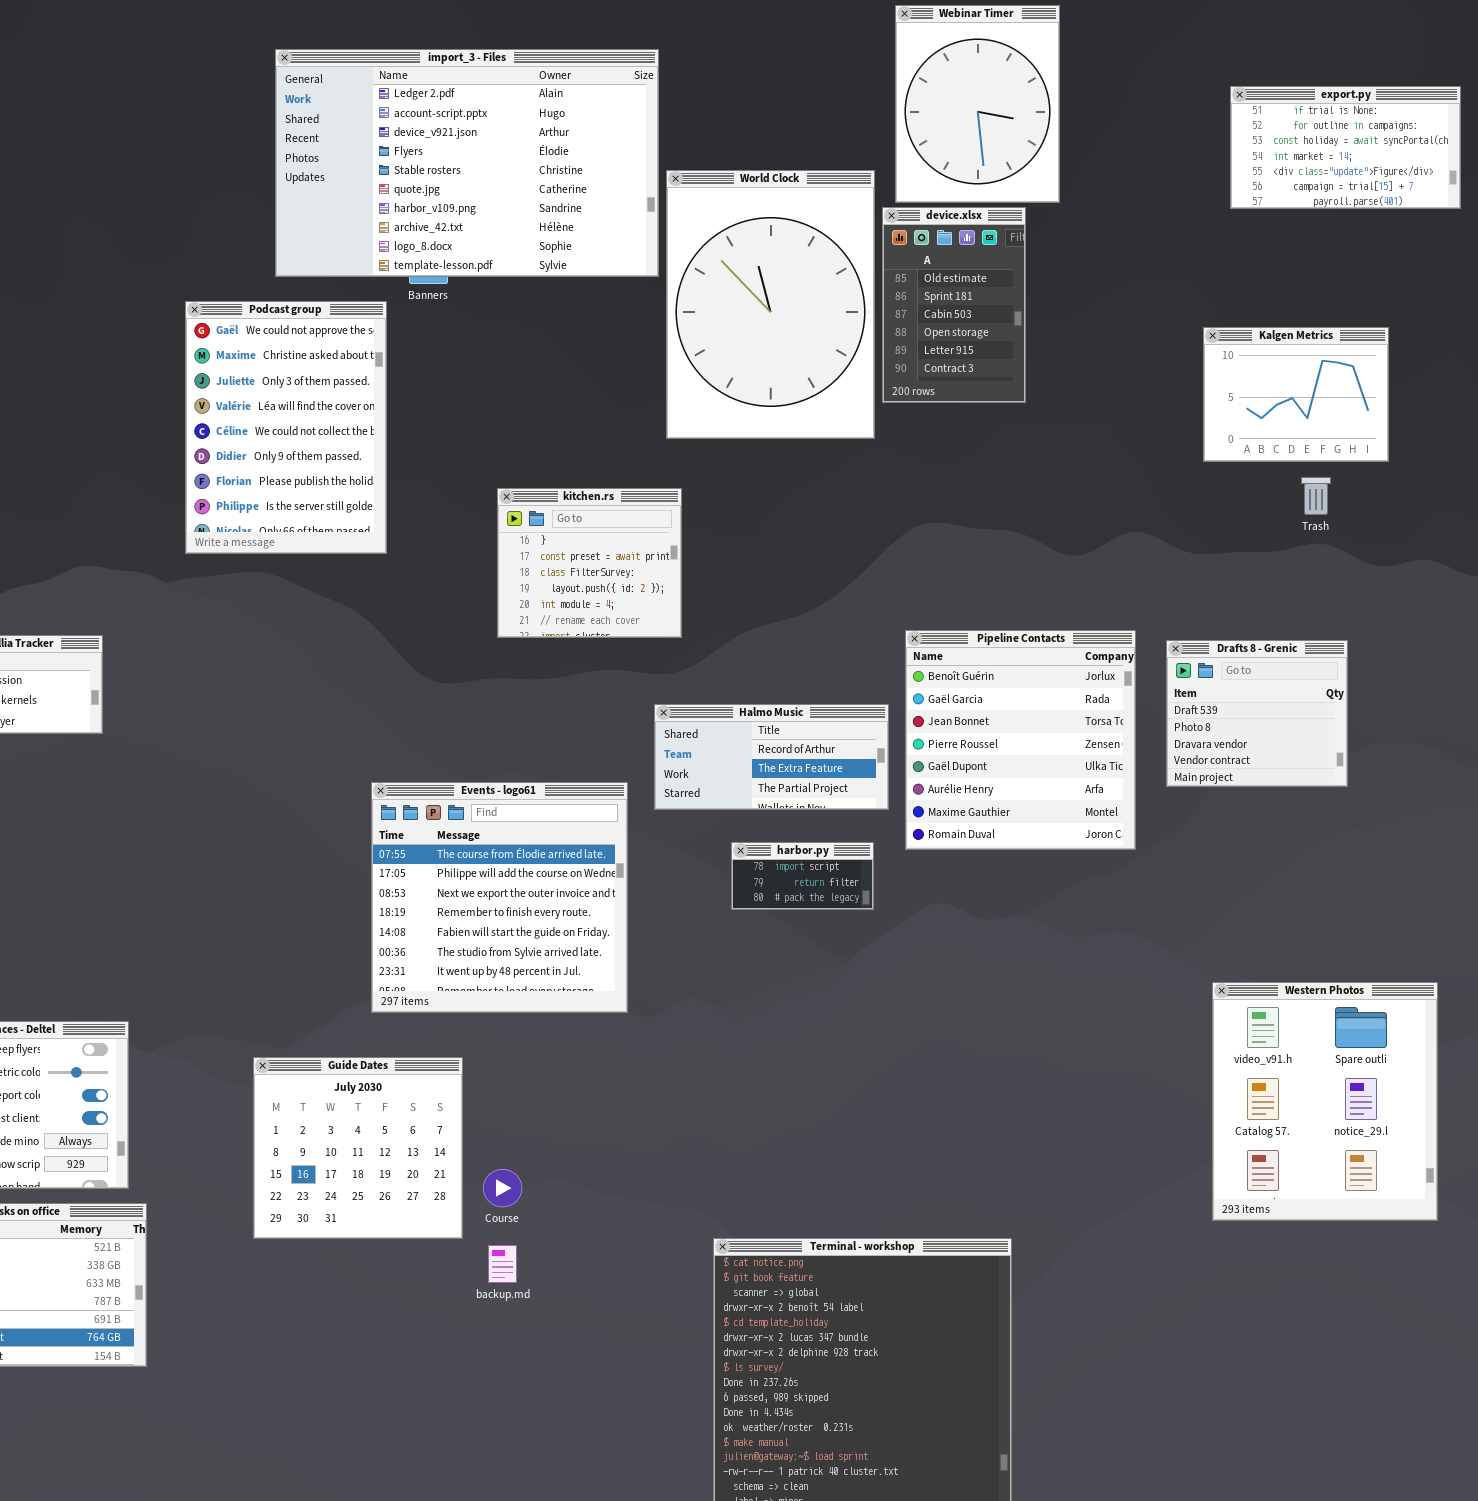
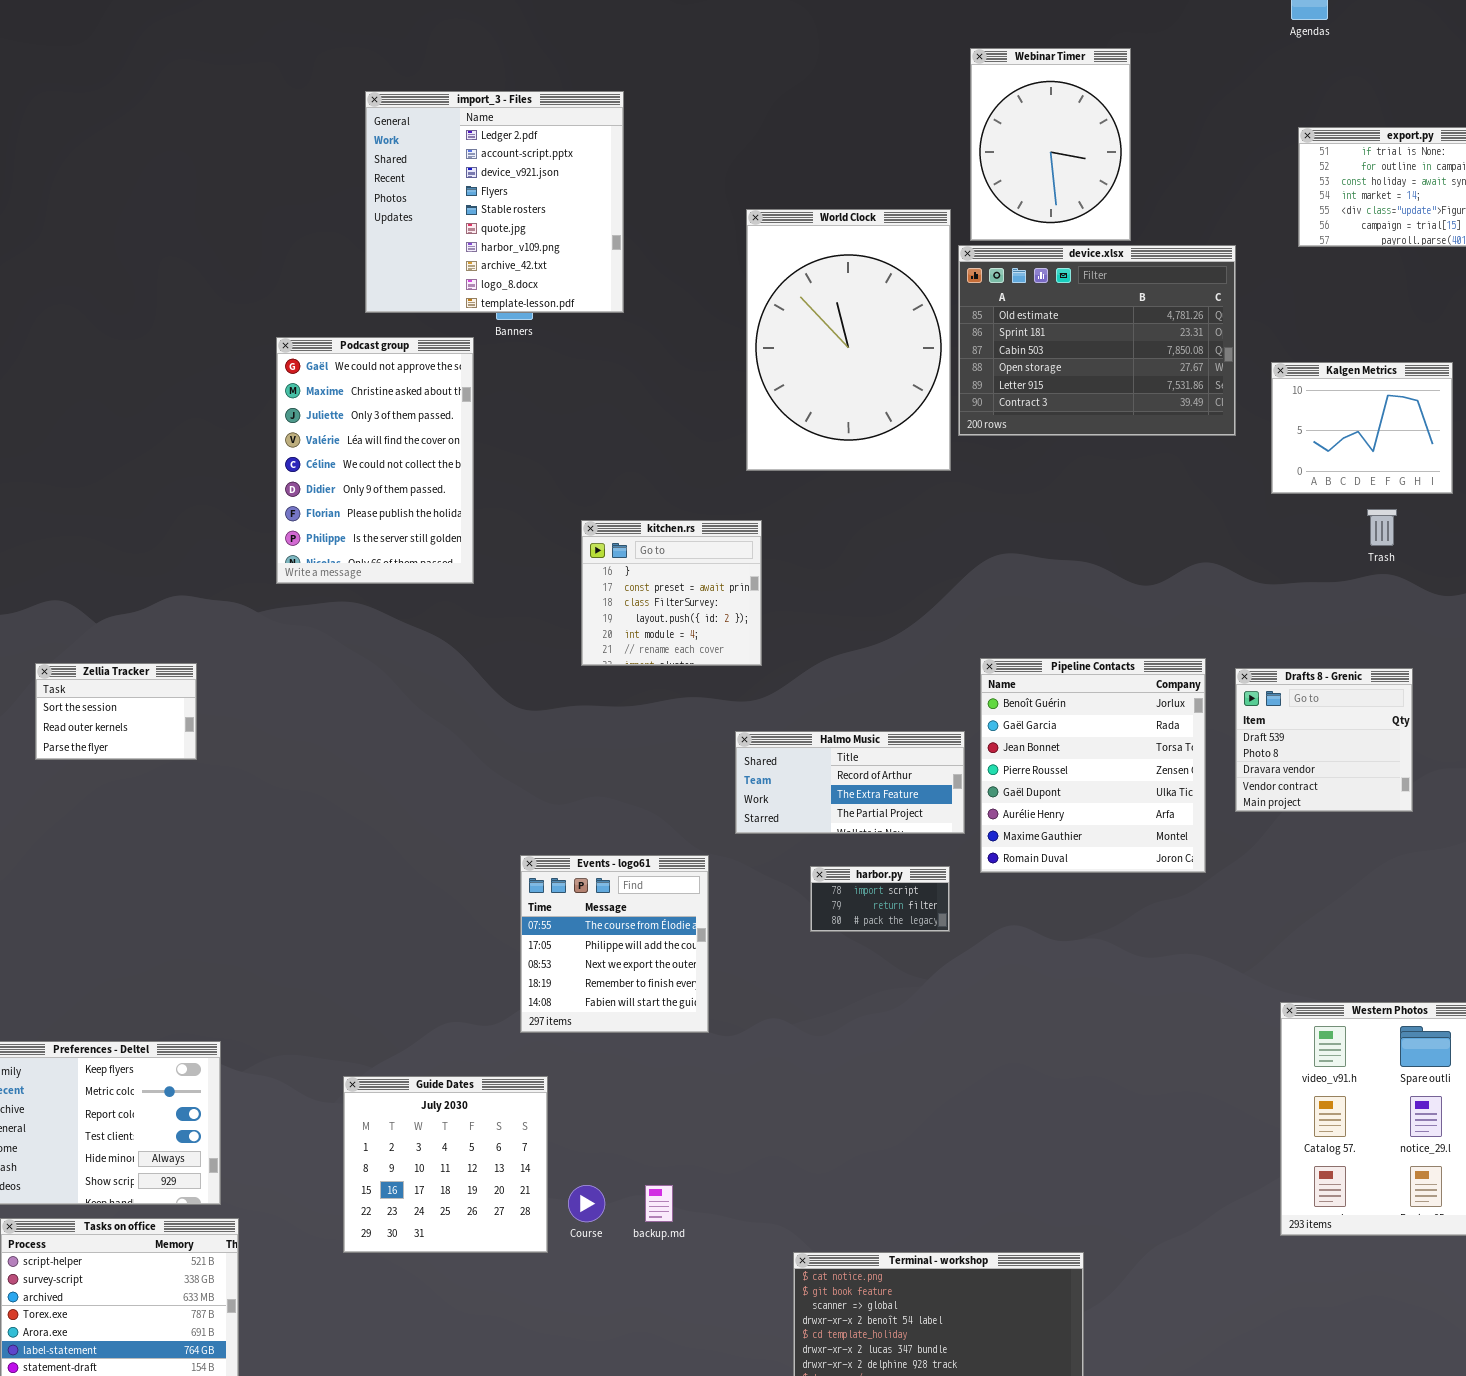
import_3 - Files: [275,49,659,277] -> [365,91,624,313], resized
device.xlsx: [882,207,1026,403] -> [958,245,1236,436], resized
Events - logo61: [371,782,628,1013] -> [520,855,709,1033], resized
backup.md: [488,1245,517,1283] -> [645,1185,673,1222], moved

